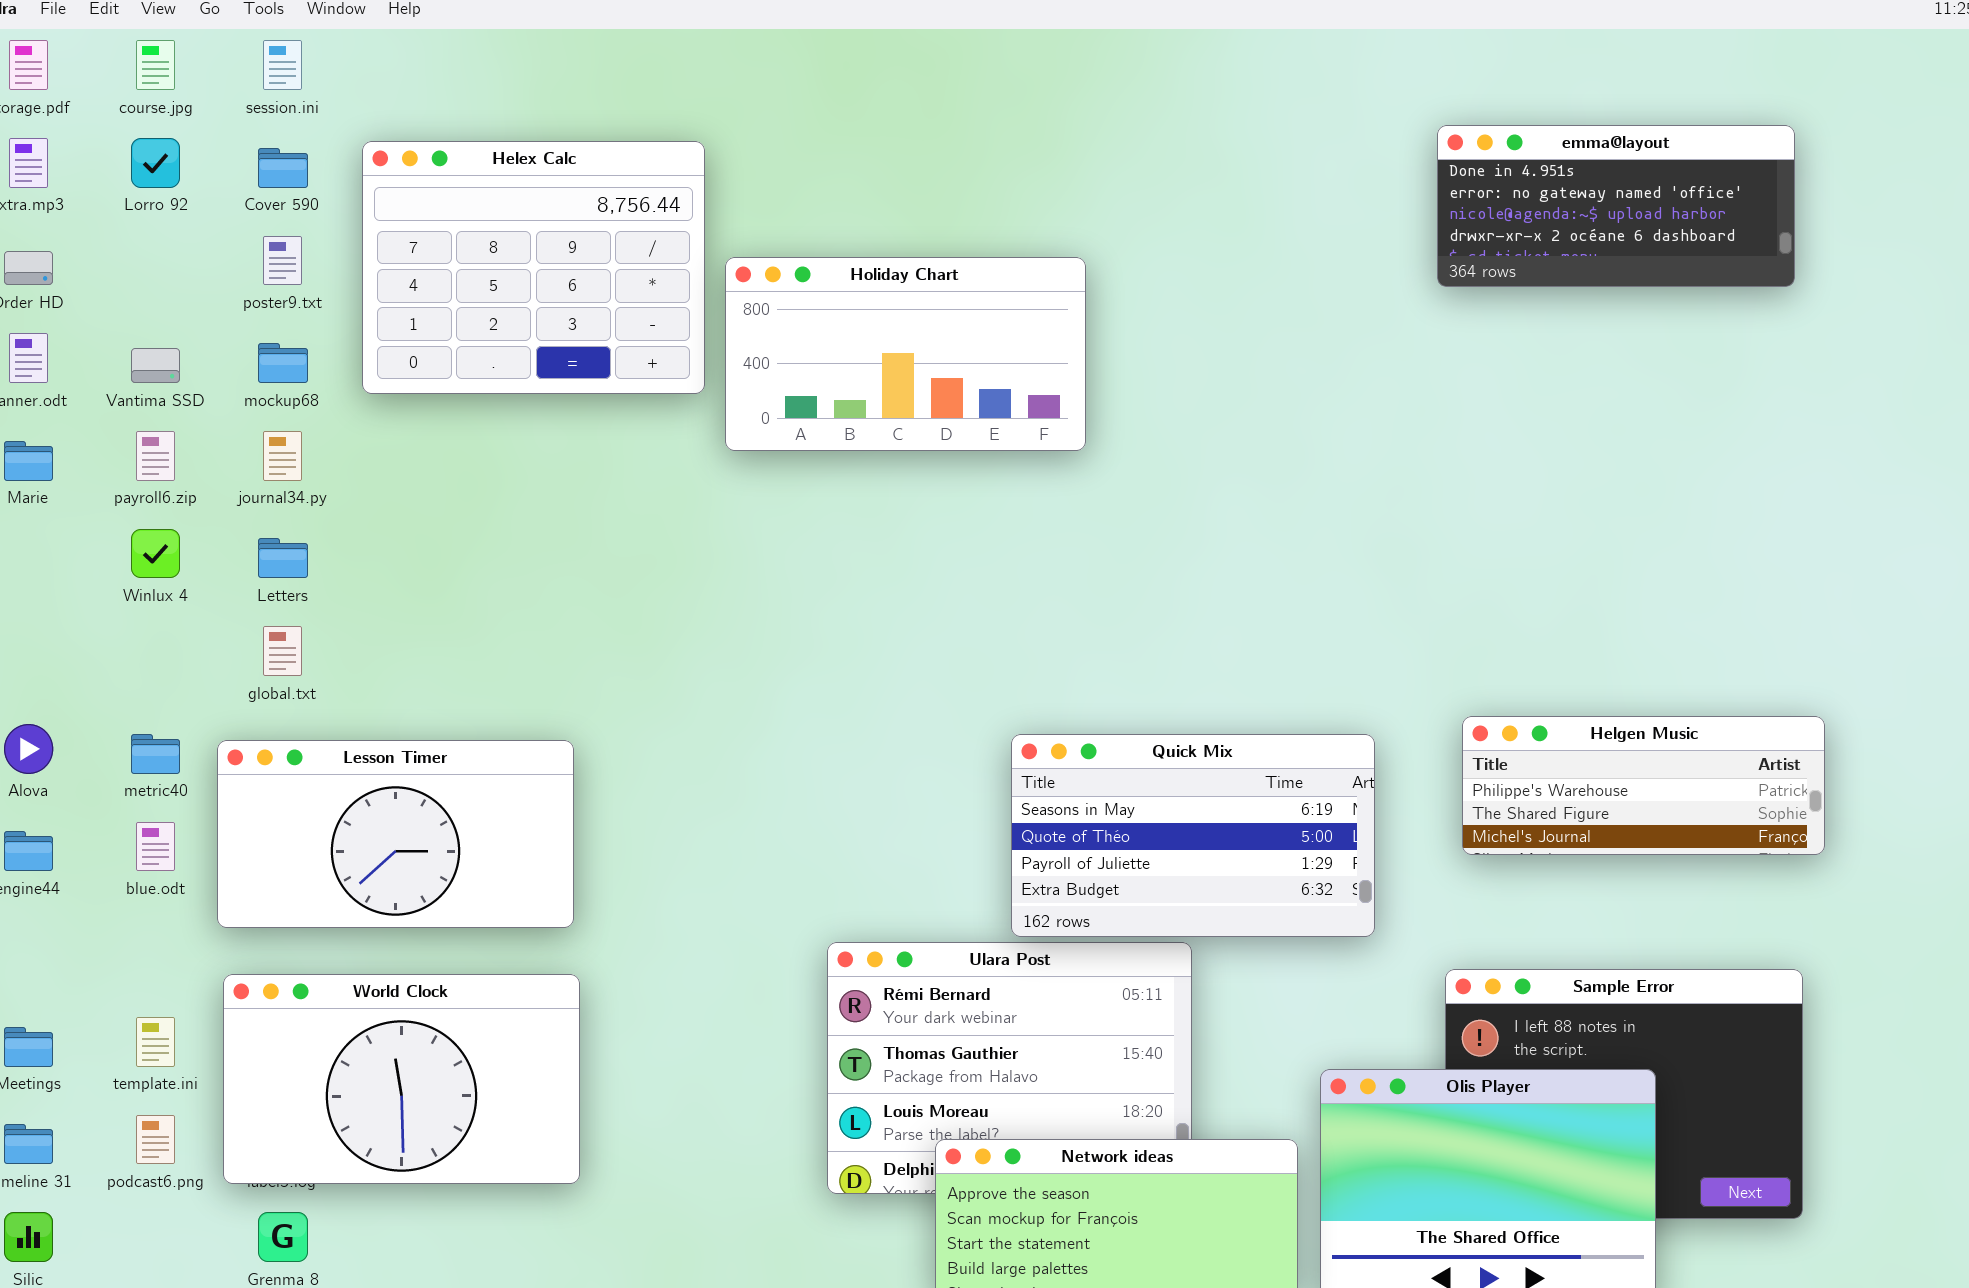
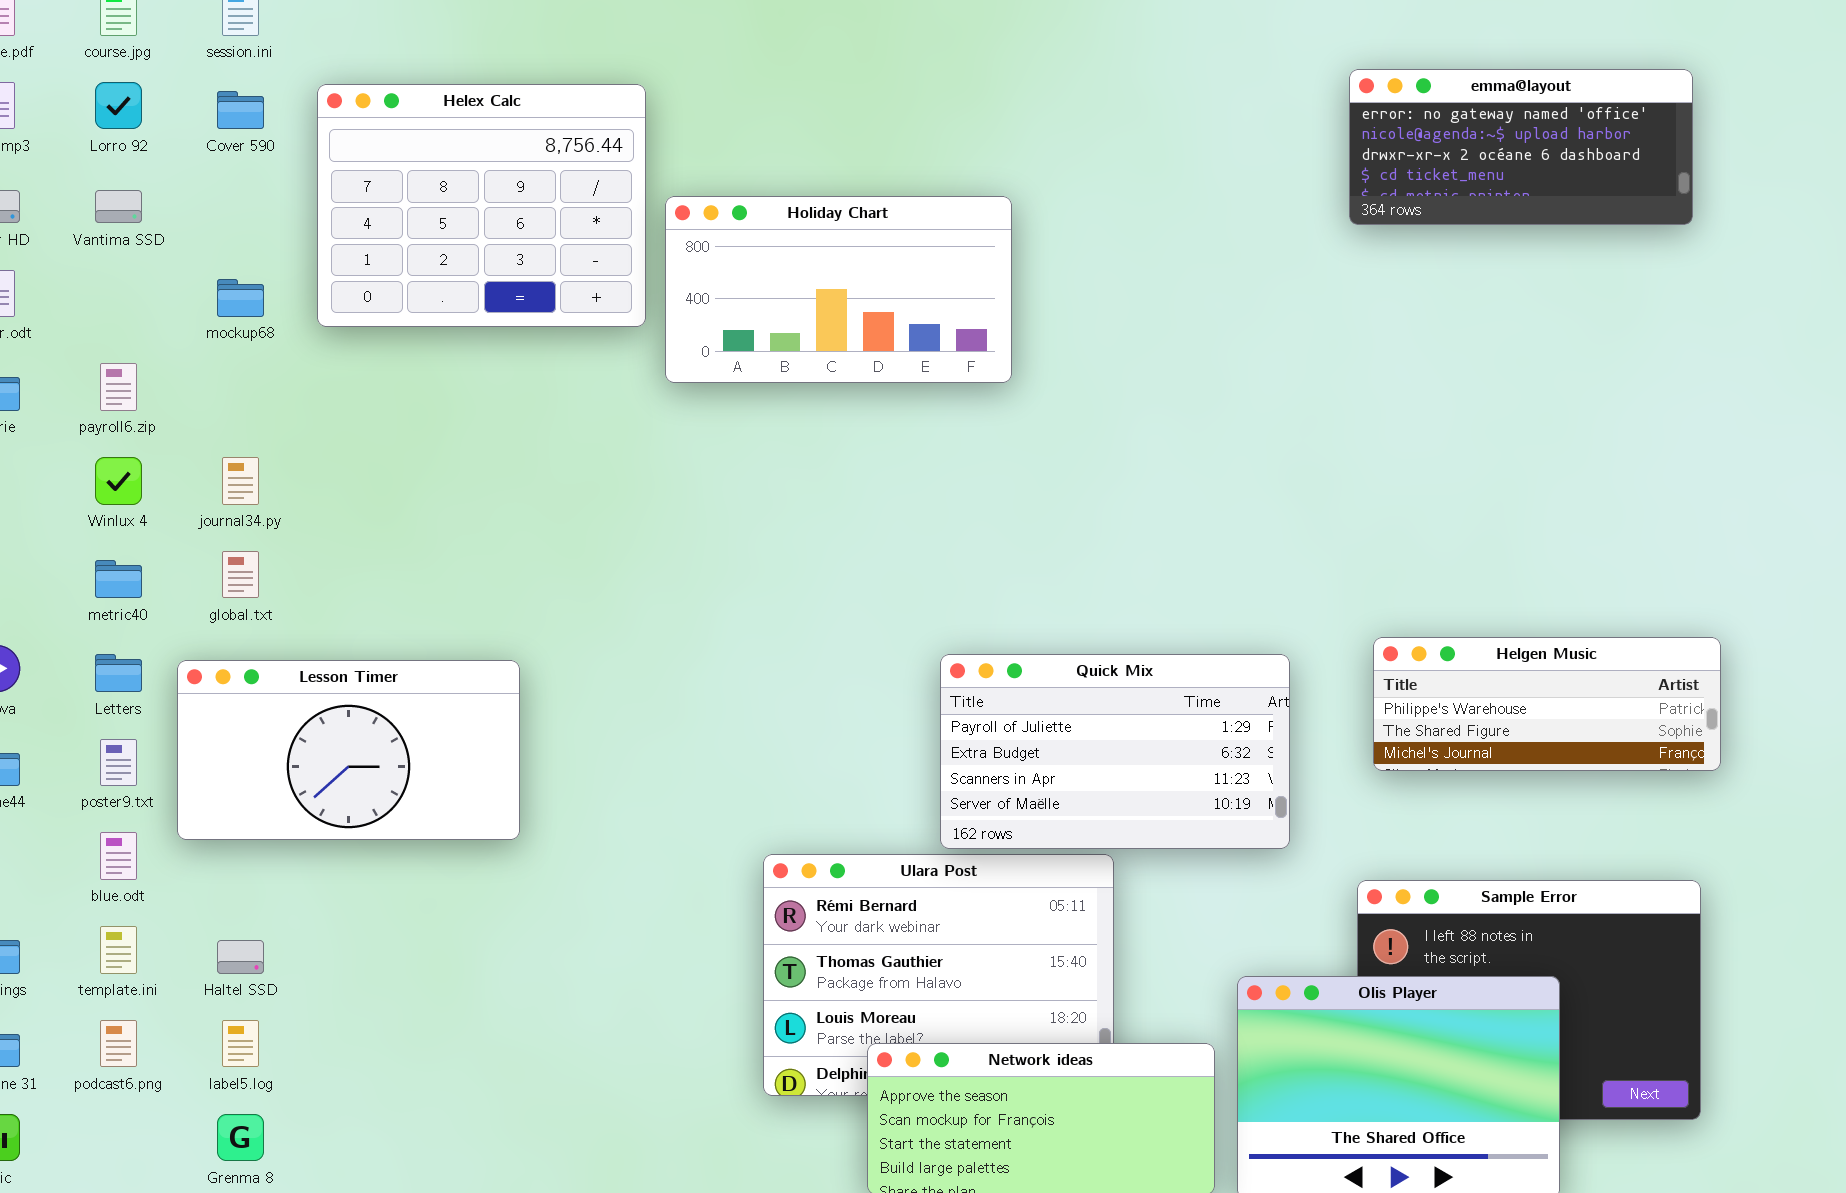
emma@layout: [1437,125,1795,287] -> [1349,69,1693,225], scrolled down 1 row
poster9.txt: [263,236,302,285] -> [100,739,137,786], moved
Vantima SSD: [131,348,180,383] -> [95,190,142,223], moved
journal34.py: [263,431,302,481] -> [222,457,259,505], moved
Letters: [258,538,308,578] -> [95,654,142,692], moved
metric40: [131,734,180,774] -> [95,560,142,598], moved
Quick Mix: [1011,734,1375,937] -> [940,654,1290,849], scrolled down 2 rows
blue.odt: [136,822,175,871] -> [100,832,137,880], moved
World Clock: [223,974,580,1184] -> none, closed

